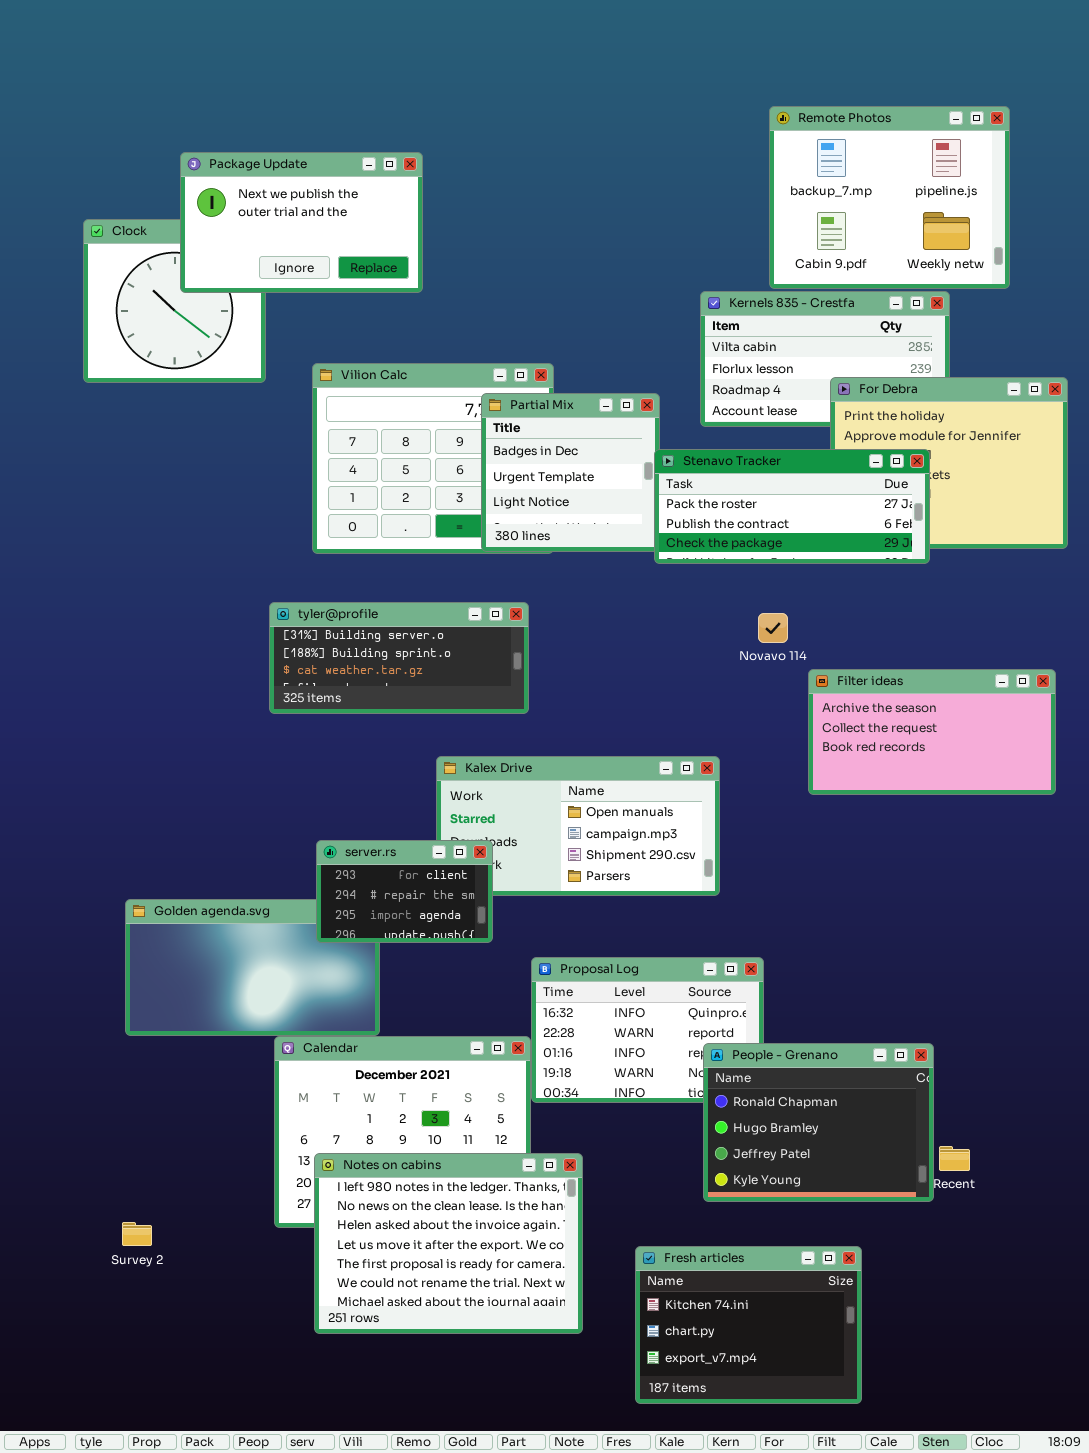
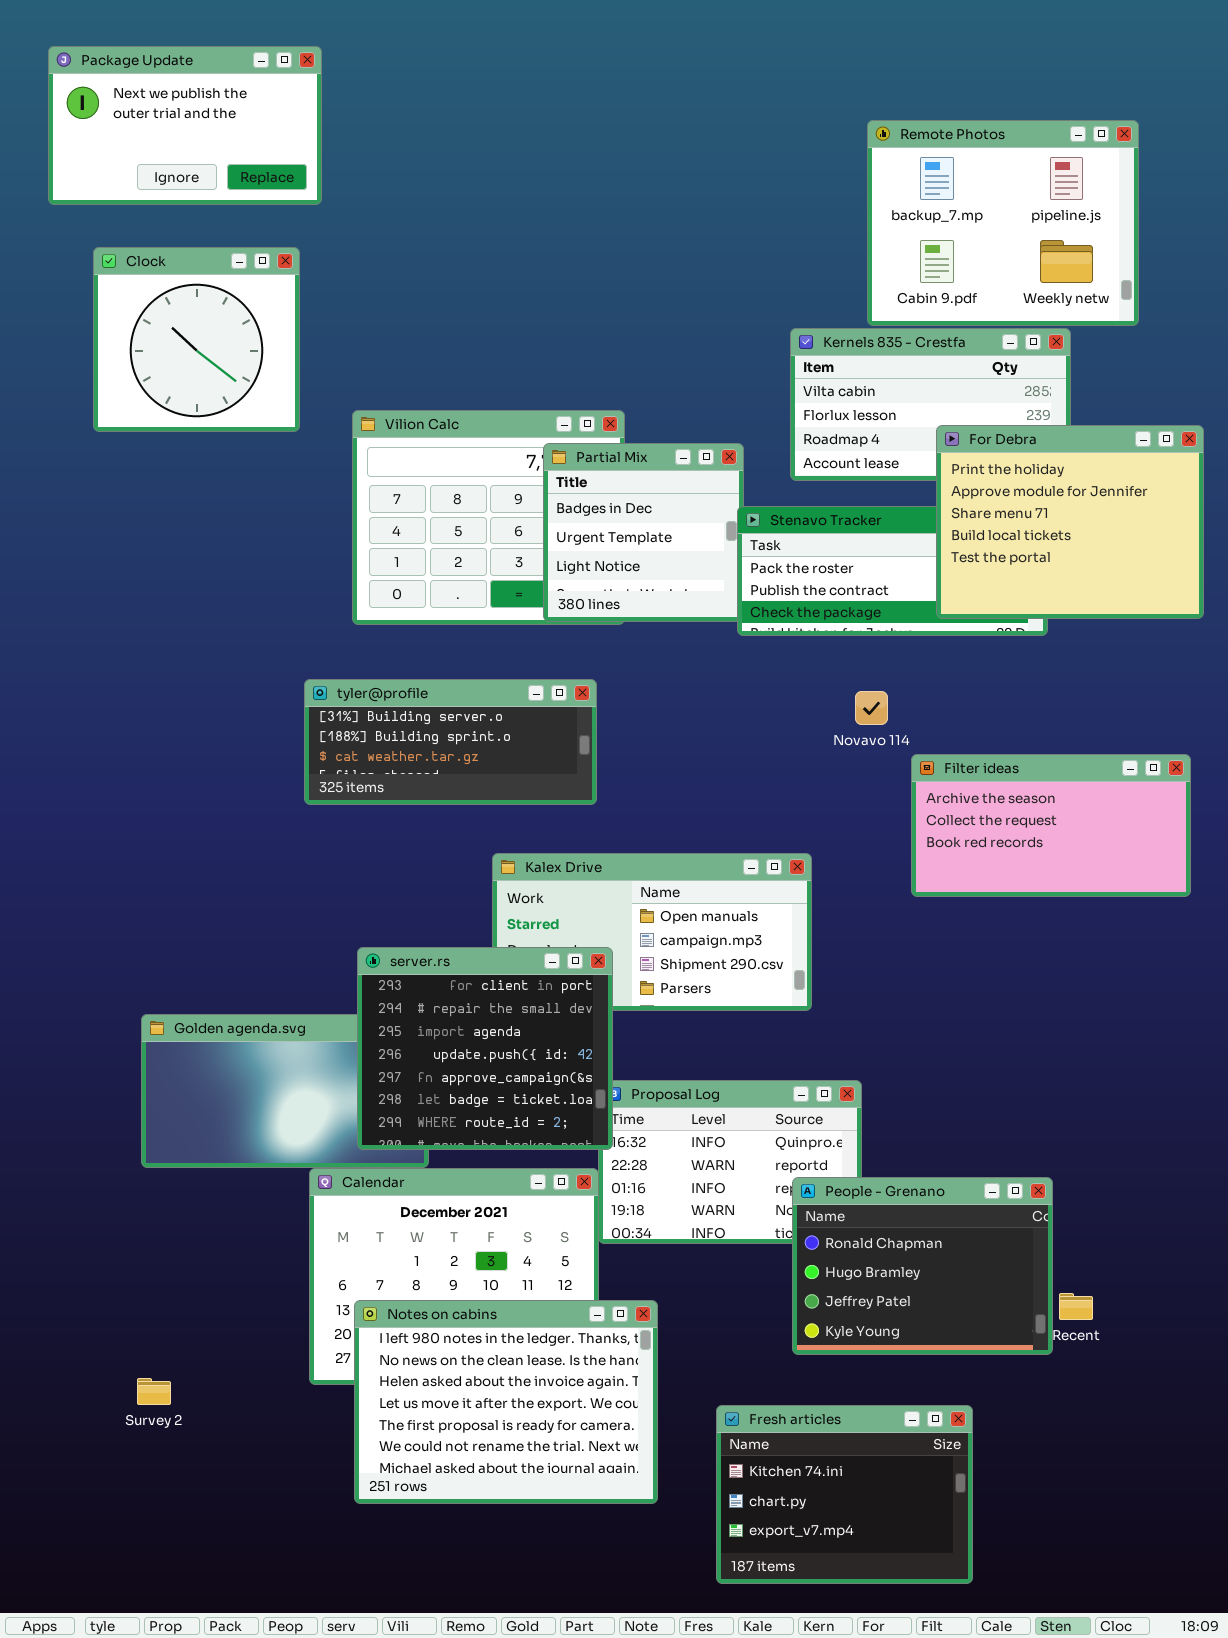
Package Update: [180,152,423,293] -> [48,46,322,205], moved
For Debra: [830,377,1068,549] -> [936,425,1204,619], raised
server.rs: [316,840,493,943] -> [357,947,613,1150], resized

